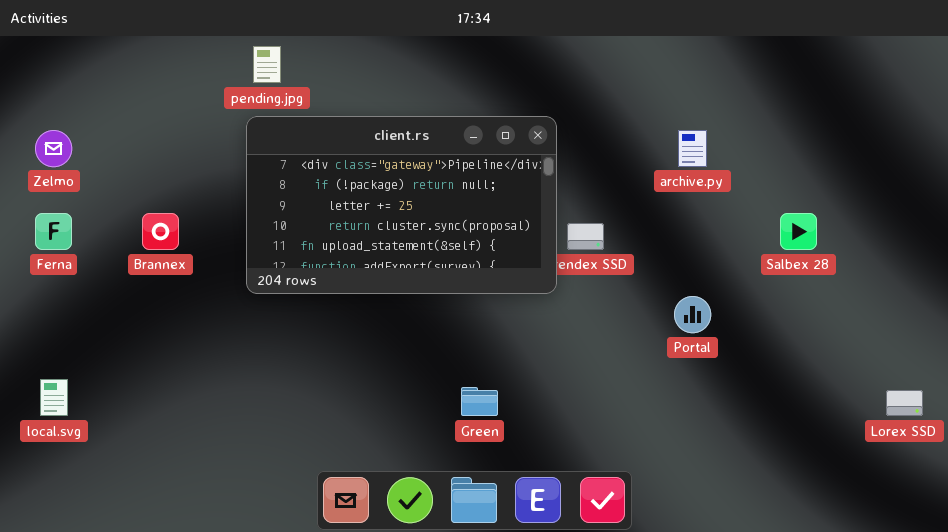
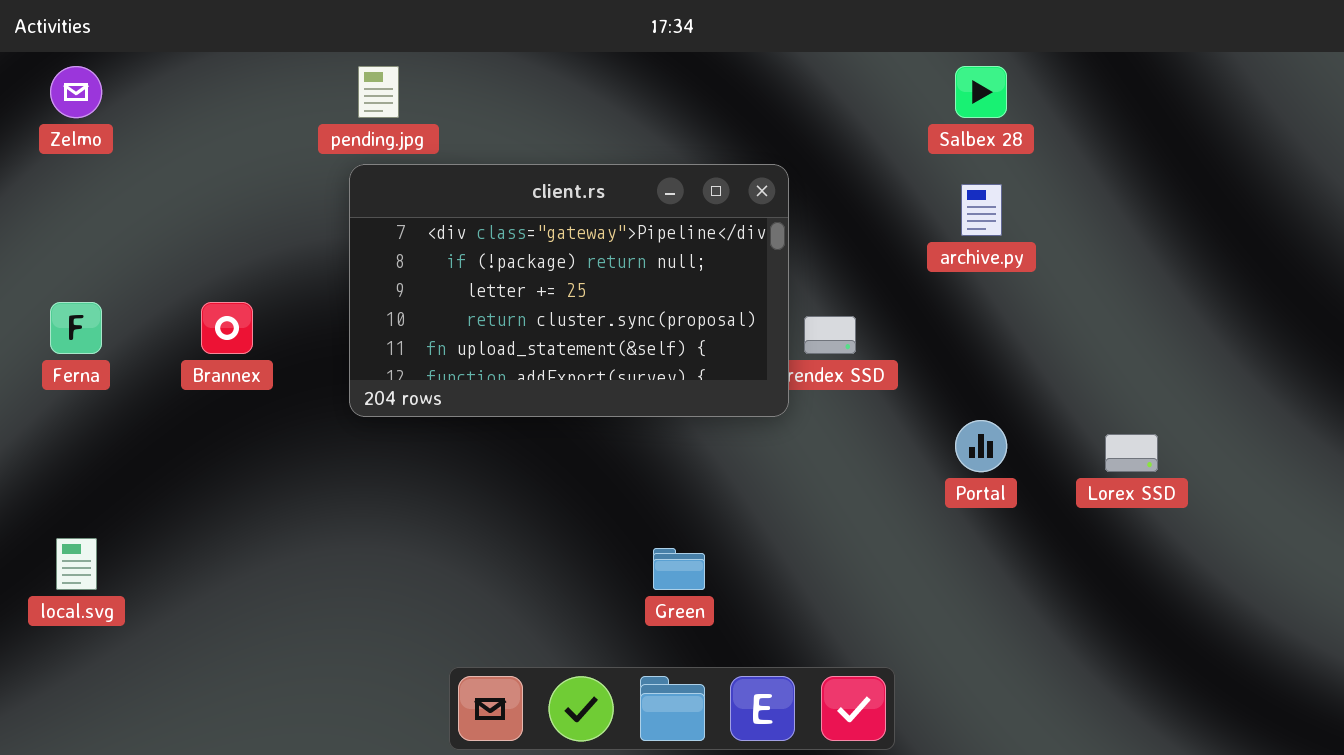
Zelmo: [35,130,72,167] -> [50,66,102,118], moved
Salbex 28: [780,213,817,250] -> [955,66,1007,118], moved
Lorex SSD: [886,390,923,416] -> [1105,434,1158,472], moved

